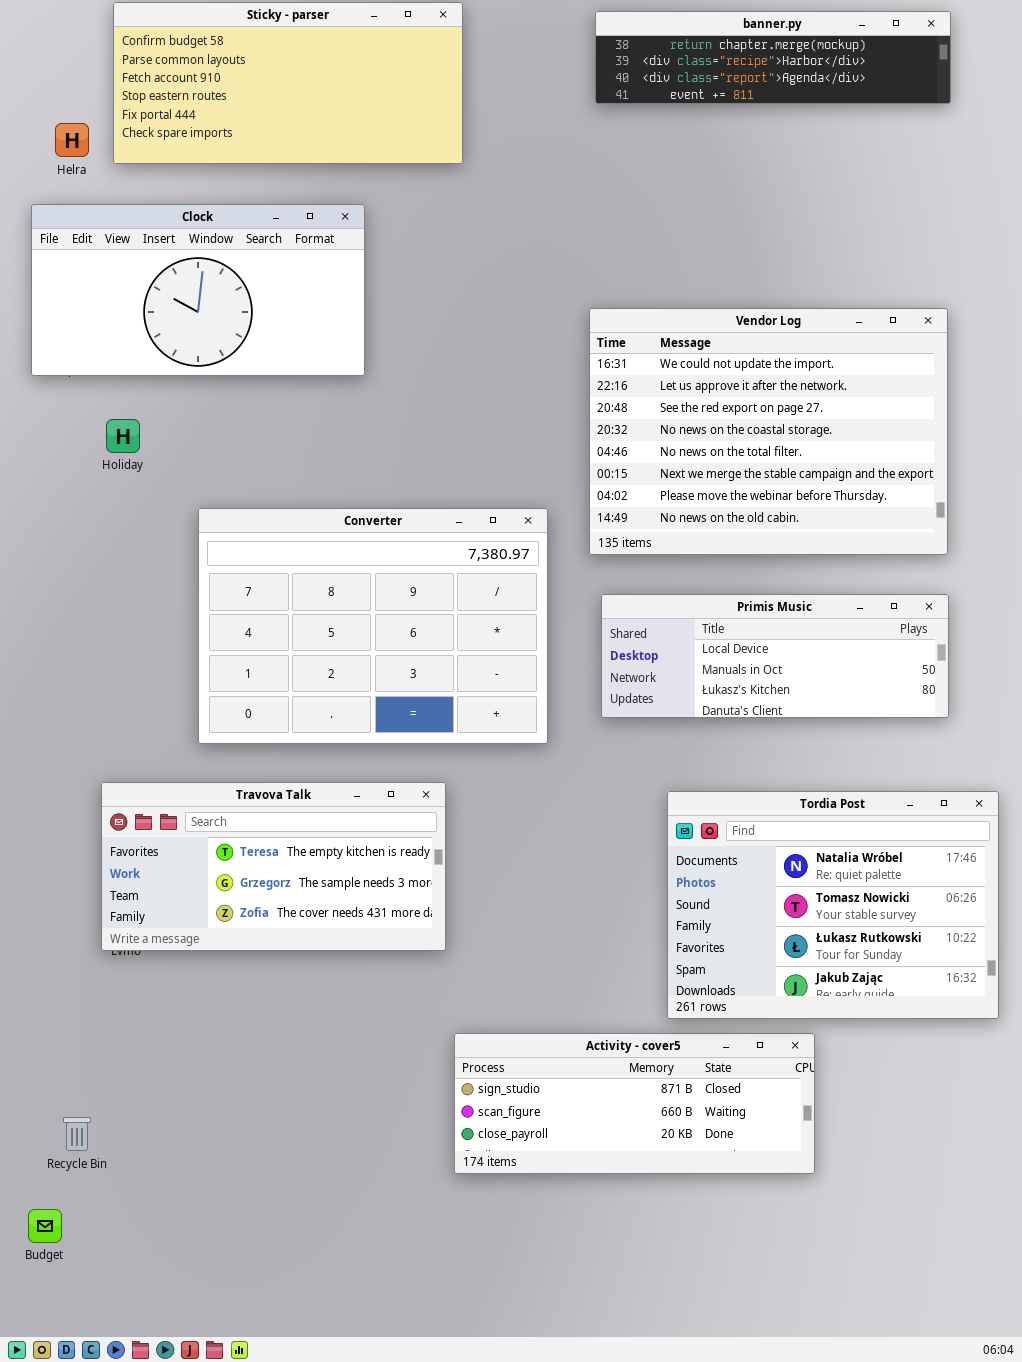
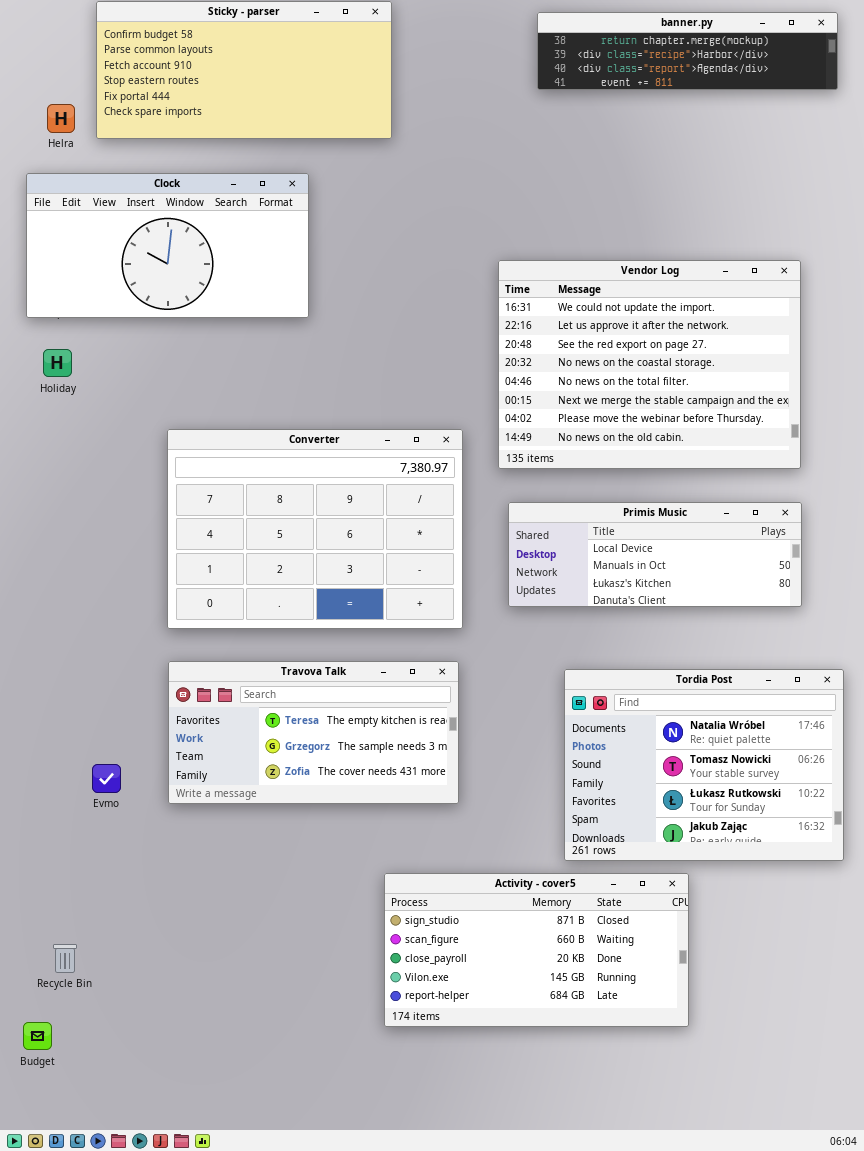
banner.py: [595,11,951,104] -> [537,12,838,90], moved
Holiday: [106,419,140,453] -> [43,349,72,377], moved
Travova Talk: [101,782,446,951] -> [168,661,459,804], moved
Activity - cover5: [454,1033,815,1174] -> [384,873,689,1027], resized

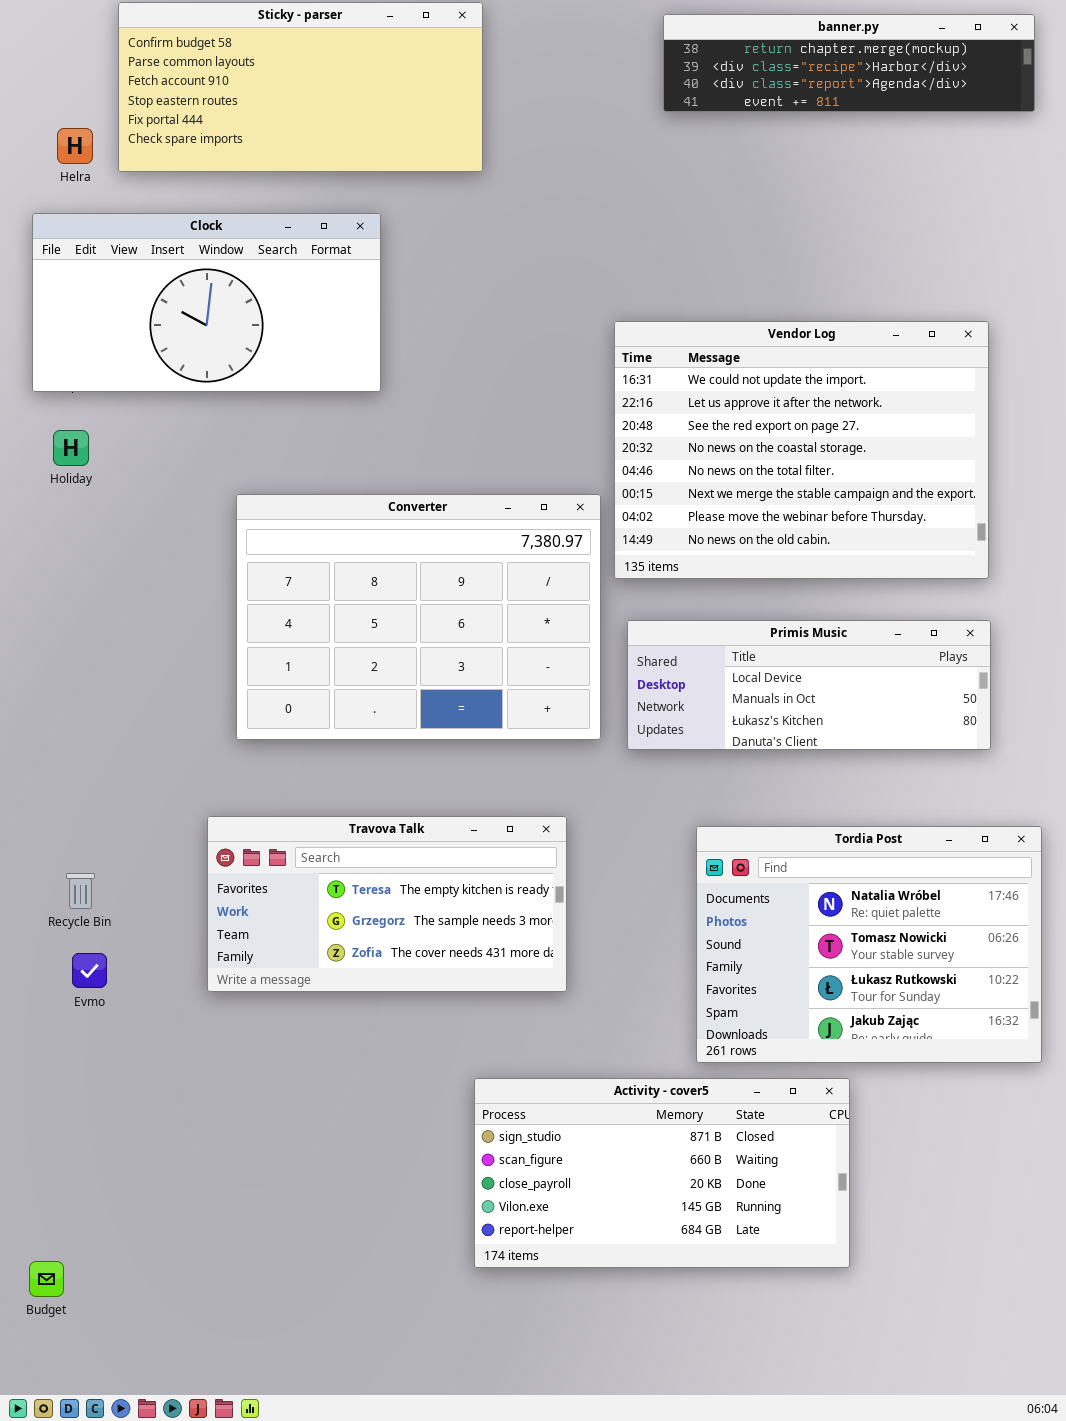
Converter: [167,429,463,629] -> [236,494,601,740], moved
Evmo: [92,764,121,793] -> [72,953,107,988], moved
Recycle Bin: [53,944,77,973] -> [66,873,95,909], moved

